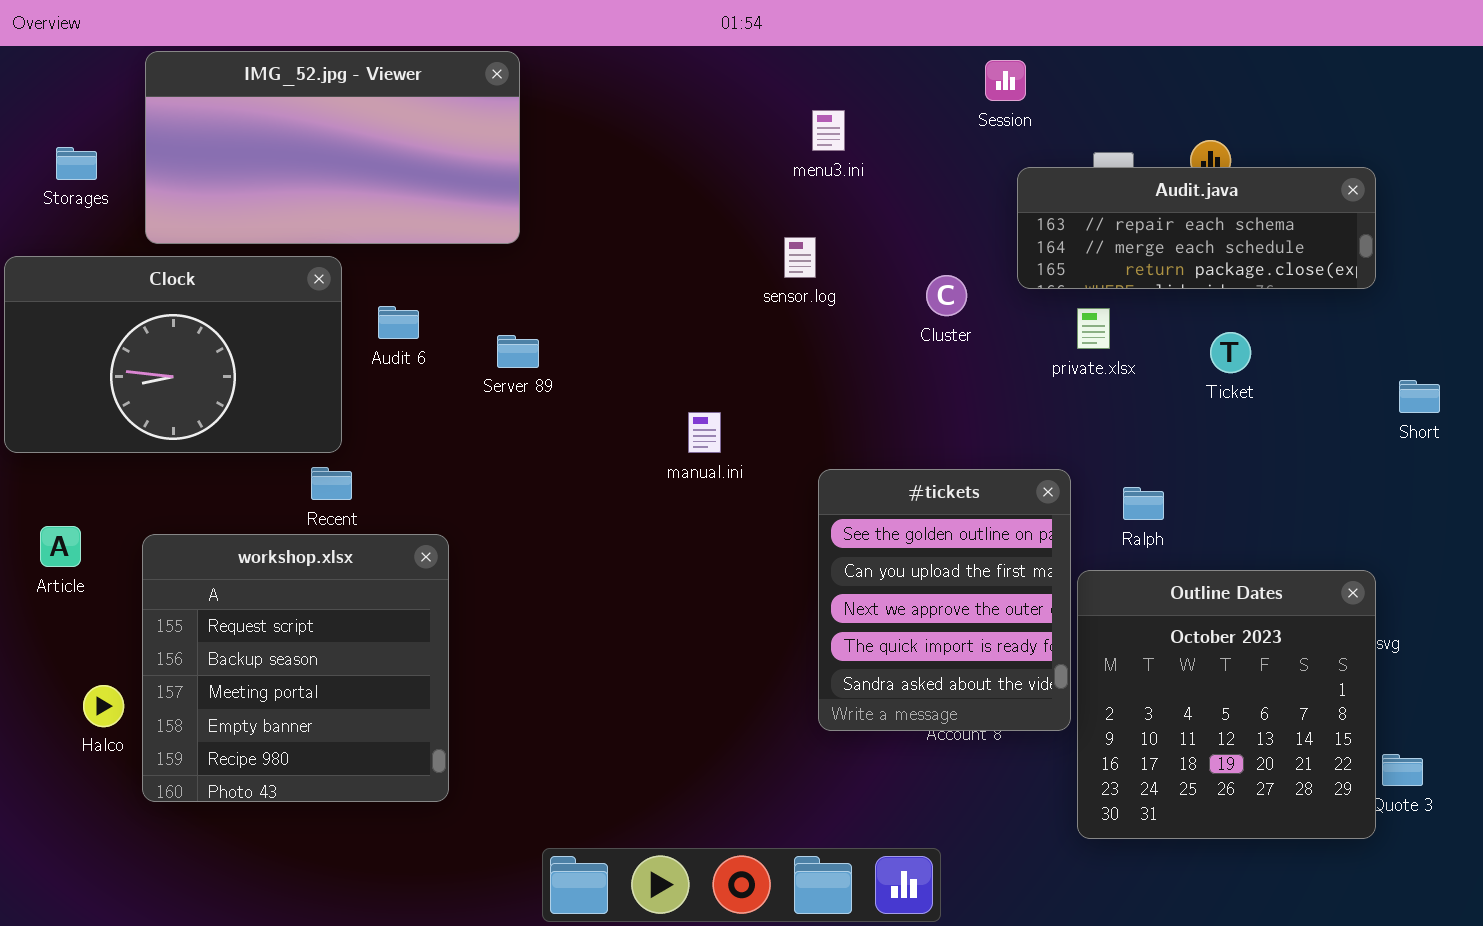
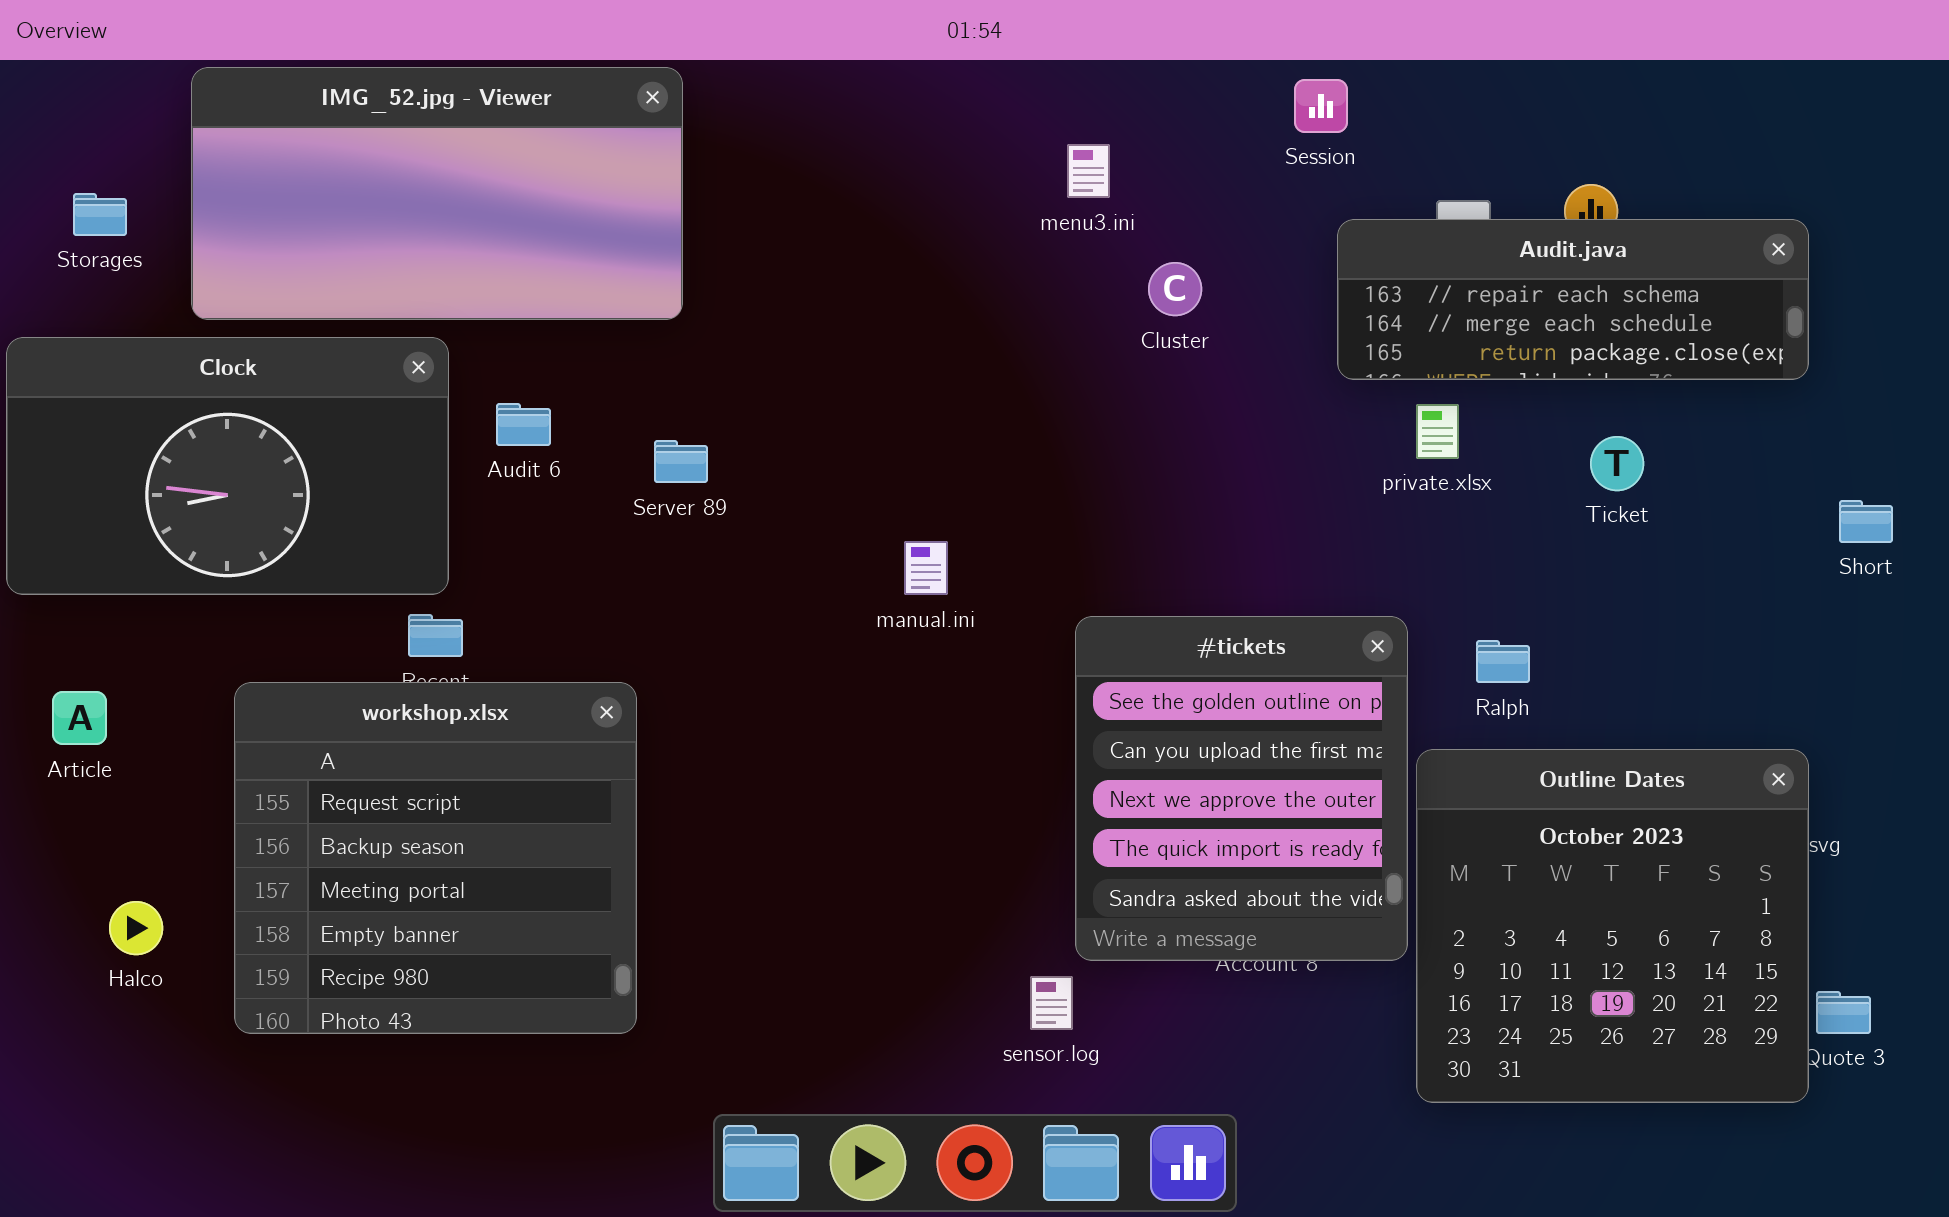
sensor.log: [784,237,816,278] -> [1030,976,1073,1030], moved
Cluster: [926,275,967,316] -> [1148,262,1202,316], moved
workshop.xlsx: [142,534,449,802] -> [234,682,637,1034], moved

